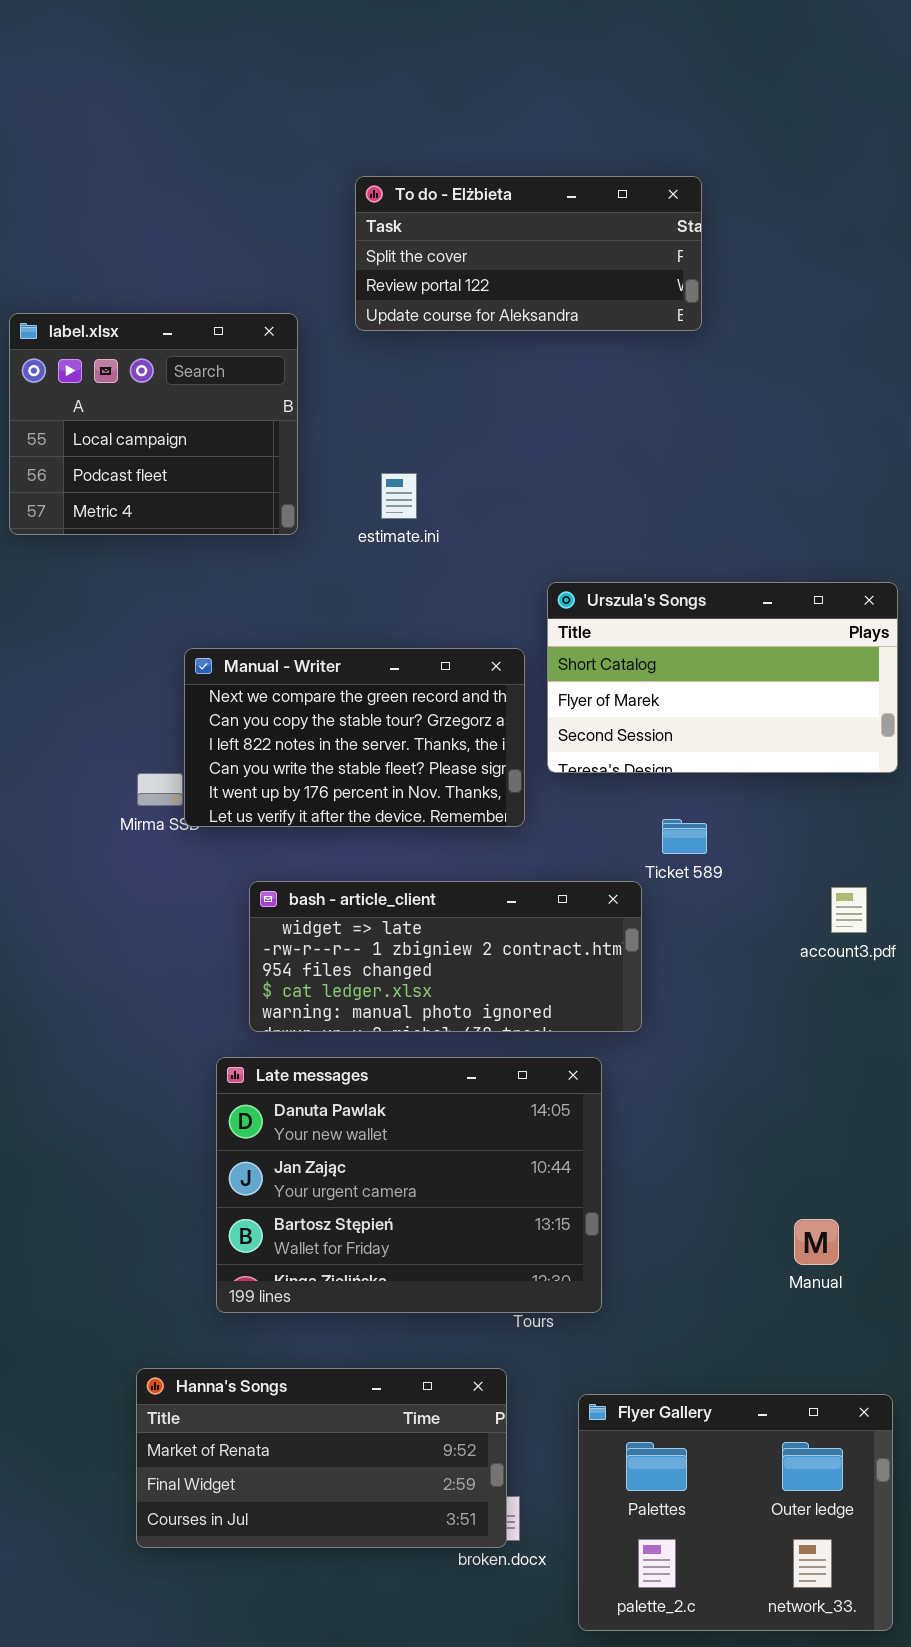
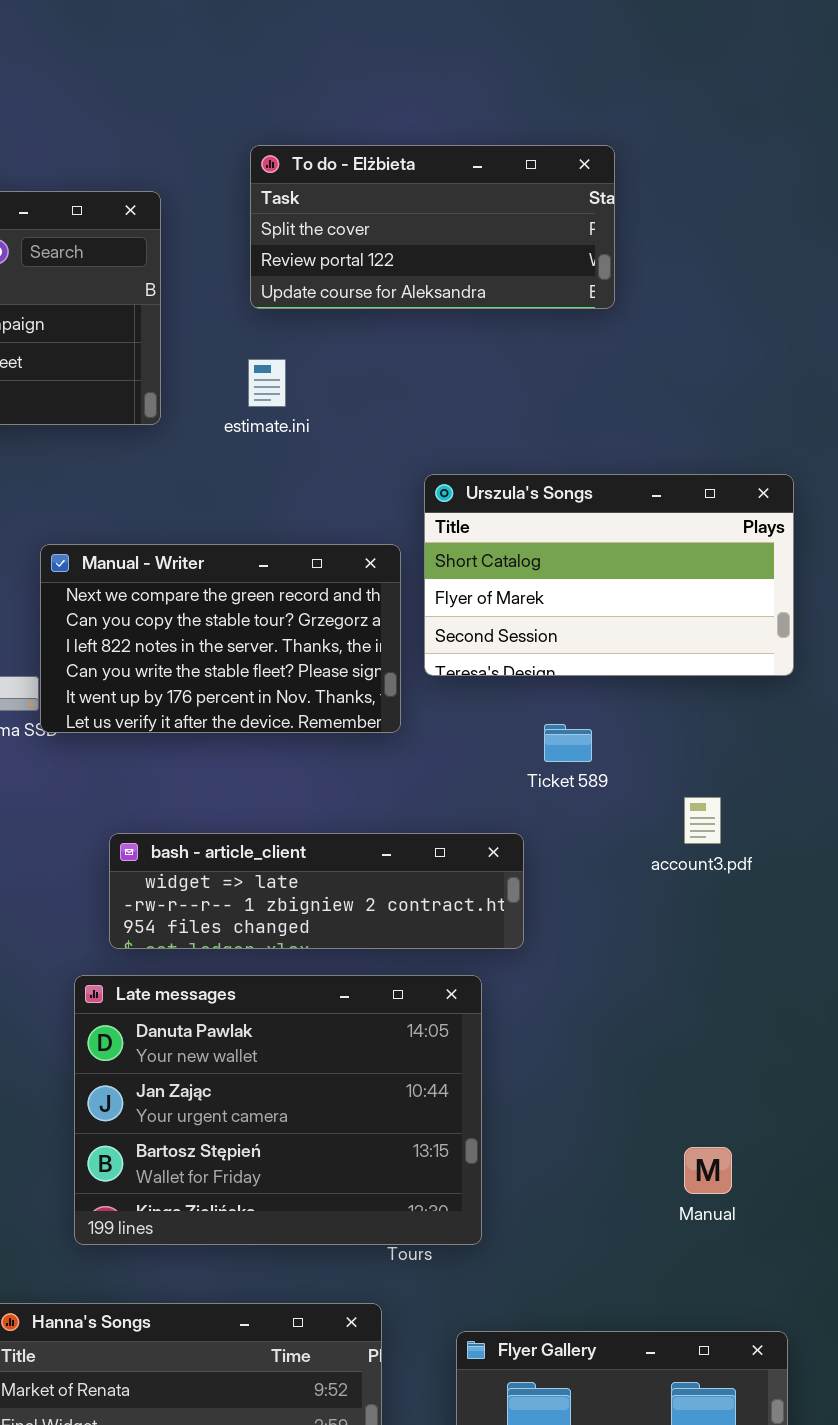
To do - Elżbieta: [355,176,702,331] -> [250,145,615,309], moved
bash - article_client: [249,881,642,1032] -> [109,833,524,949], resized
account3.pdf: [831,887,867,933] -> [684,797,721,844], moved

